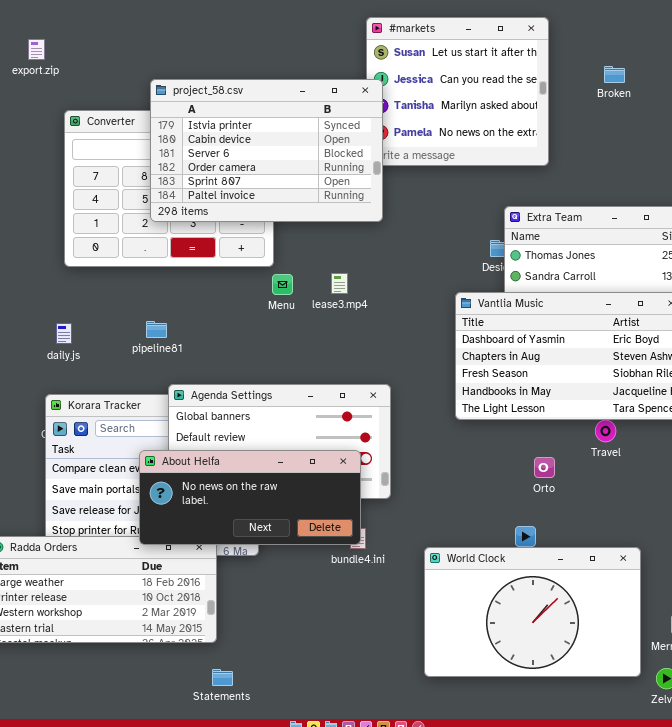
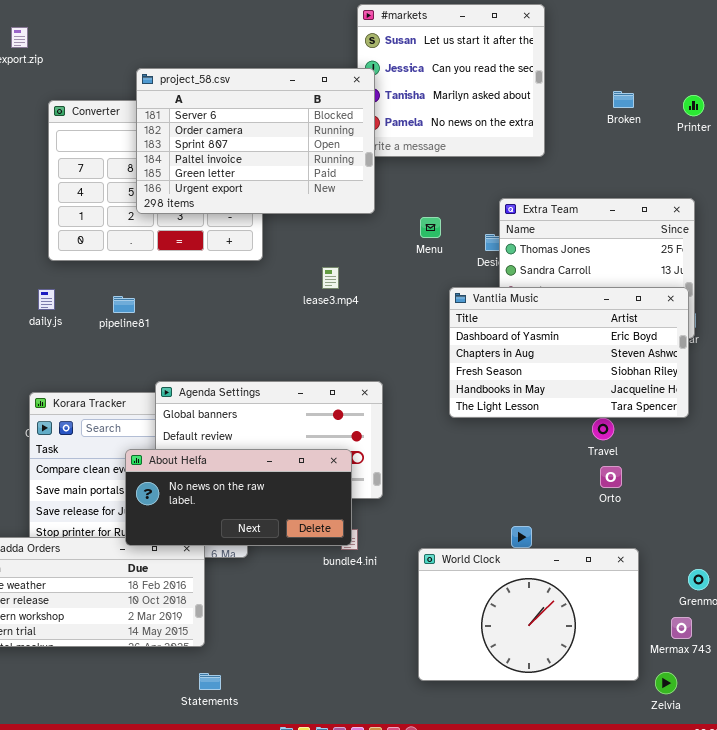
Broken: [604,66,625,83] -> [613,91,634,108], moved
project_58.csv: [150,79,383,222] -> [136,68,375,214], scrolled down 2 rows
Menu: [272,274,293,295] -> [420,217,441,238], moved
pipeline81: [146,321,167,338] -> [113,296,135,313], moved
daily.js: [56,323,72,344] -> [38,289,55,310], moved
Orto: [534,457,555,478] -> [600,466,622,488], moved

